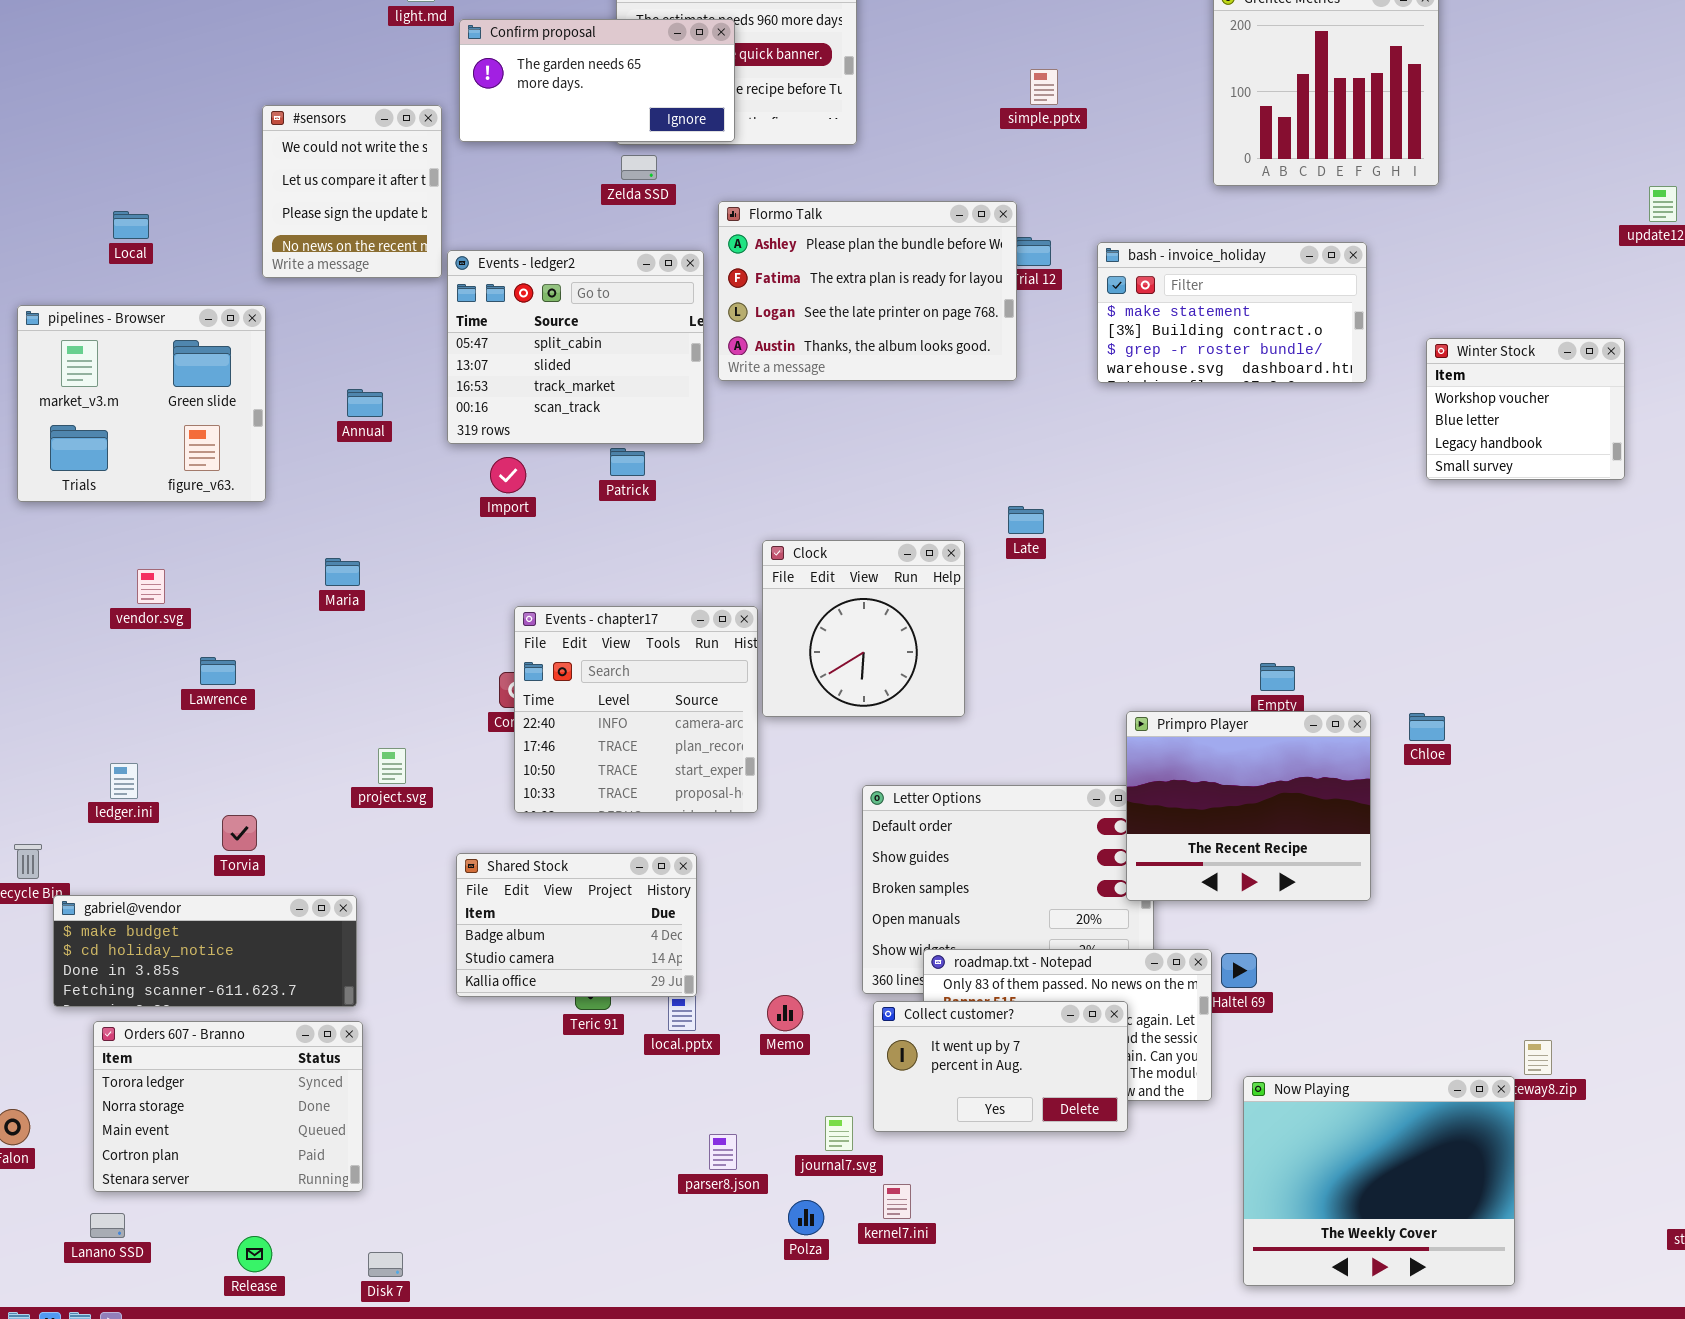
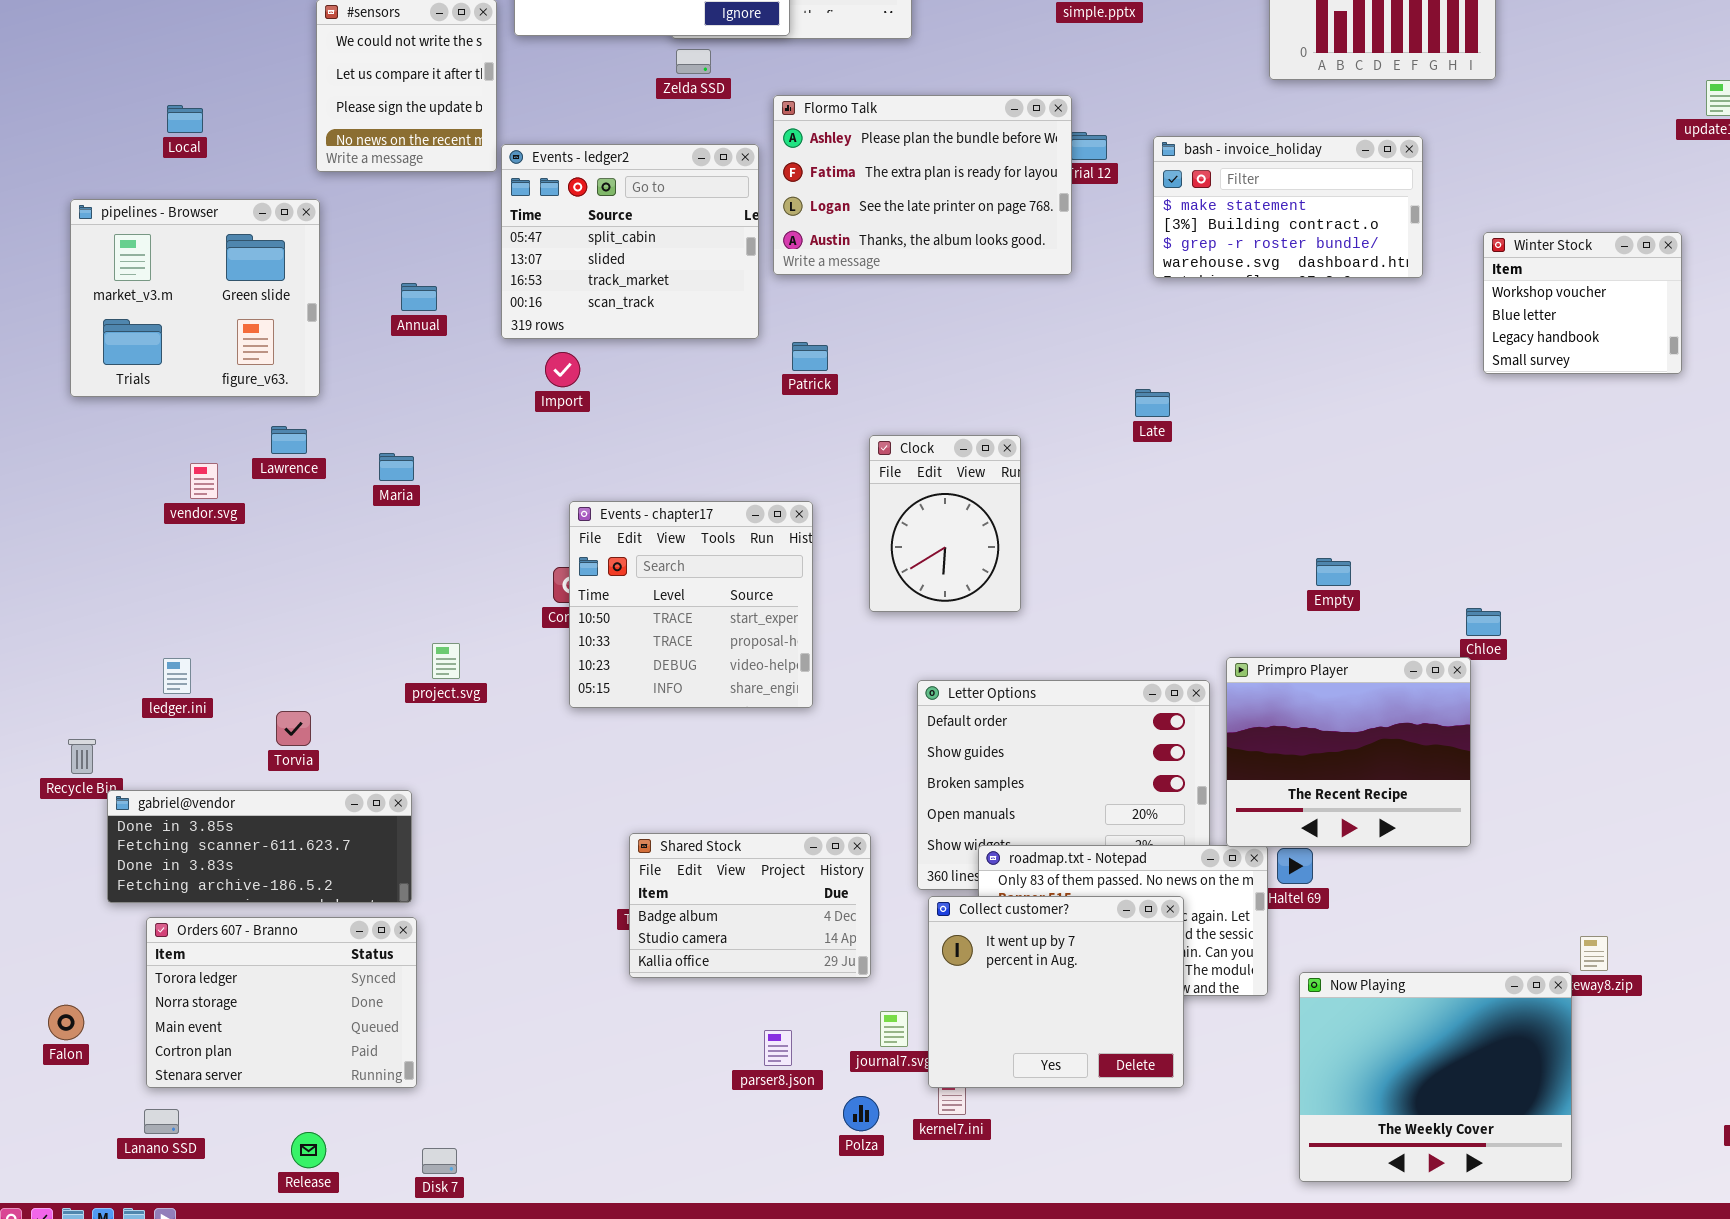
Patrick: [610,448,645,476] -> [792,342,828,371], moved
Late: [1008,506,1044,534] -> [1135,389,1170,417], moved
Clock: [762,540,965,717] -> [869,435,1021,612], resized
Events - chapter17: [514,606,758,813] -> [569,501,813,708], scrolled down 2 rows
Lawrence: [200,657,236,685] -> [271,426,307,454], moved
Primpro Player: [1126,711,1371,901] -> [1226,657,1471,847], moved
Shared Stock: [456,853,697,997] -> [629,833,871,978], moved
gabriel@vendor: [53,895,357,1007] -> [107,790,412,903], scrolled down 2 rows
Collect customer?: [873,1001,1128,1132] -> [928,896,1184,1088], resized

